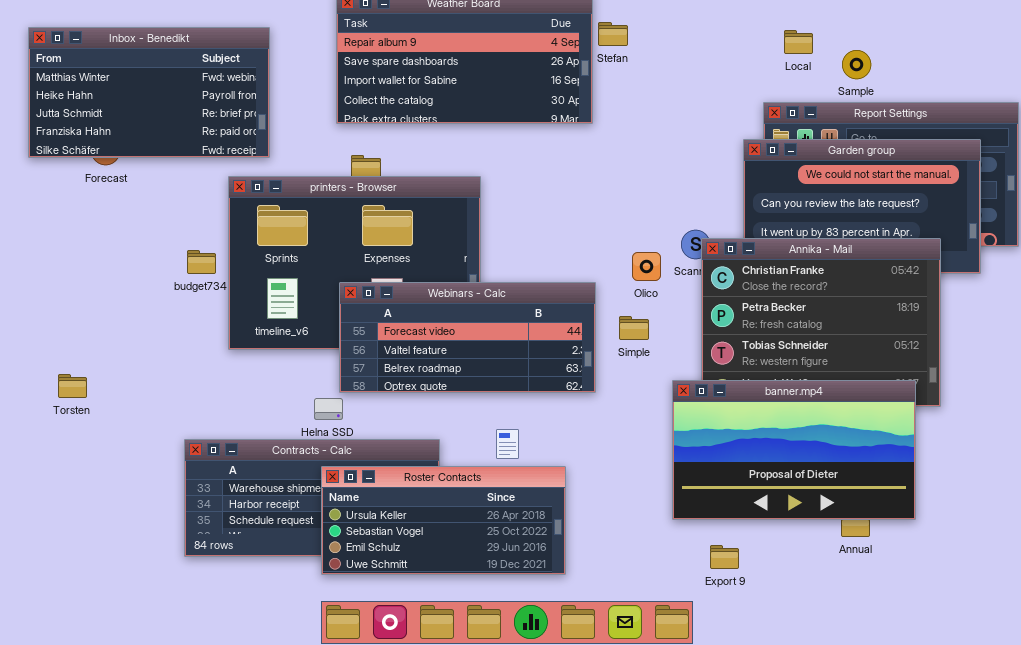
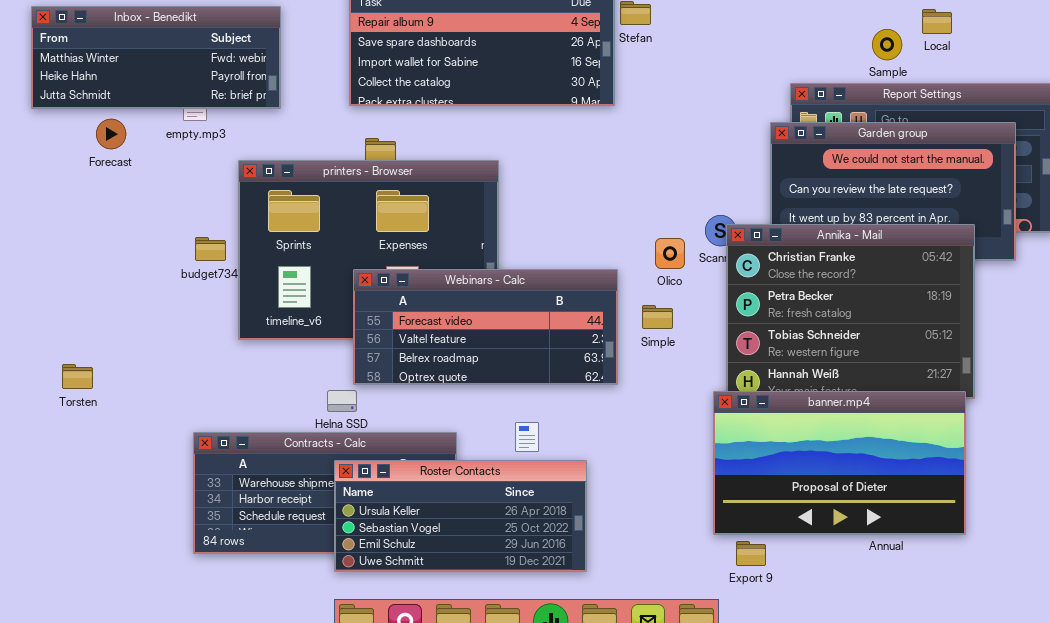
Inbox - Benedikt: [28,27,270,158] -> [31,6,281,109], resized
Local: [784,30,813,54] -> [922,9,952,34], moved
banner.mp4: [672,380,916,520] -> [713,391,966,535], moved

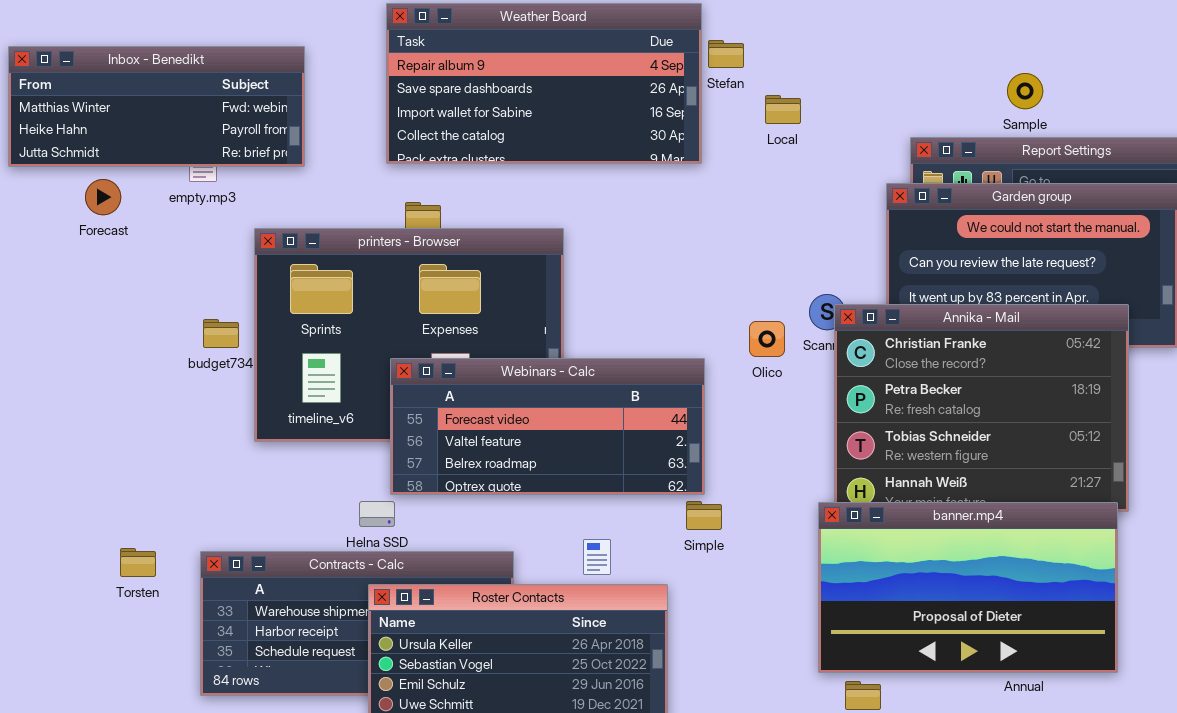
Local: [922,9,952,34] -> [765,95,801,124], moved
Simple: [642,305,673,329] -> [686,501,722,530], moved
Torsten: [62,364,93,389] -> [120,548,156,577], moved

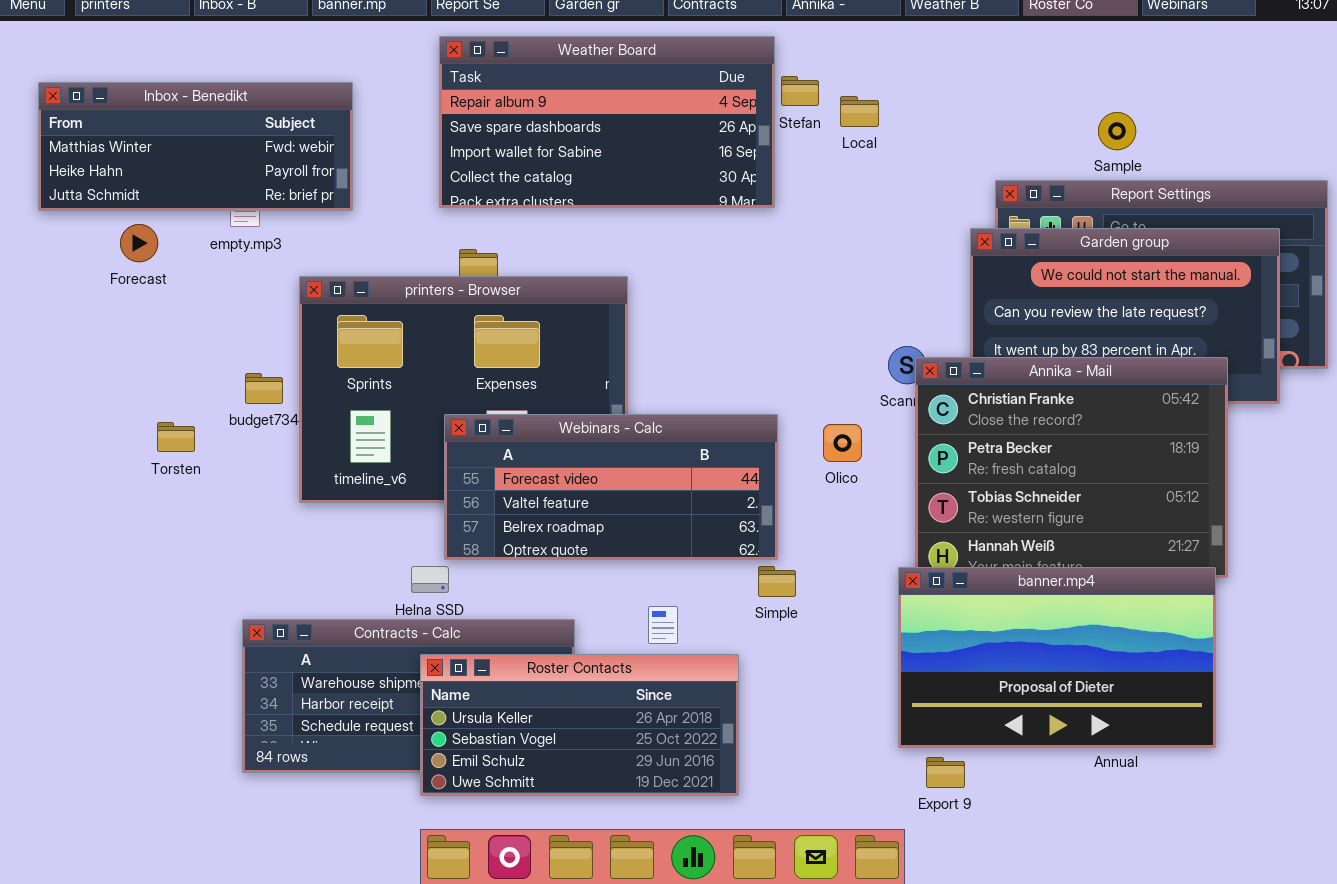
Local: [765,95,801,124] -> [840,96,879,127], moved
Olico: [749,321,785,357] -> [823,424,862,462], moved
Torsten: [120,548,156,577] -> [157,422,195,452], moved

